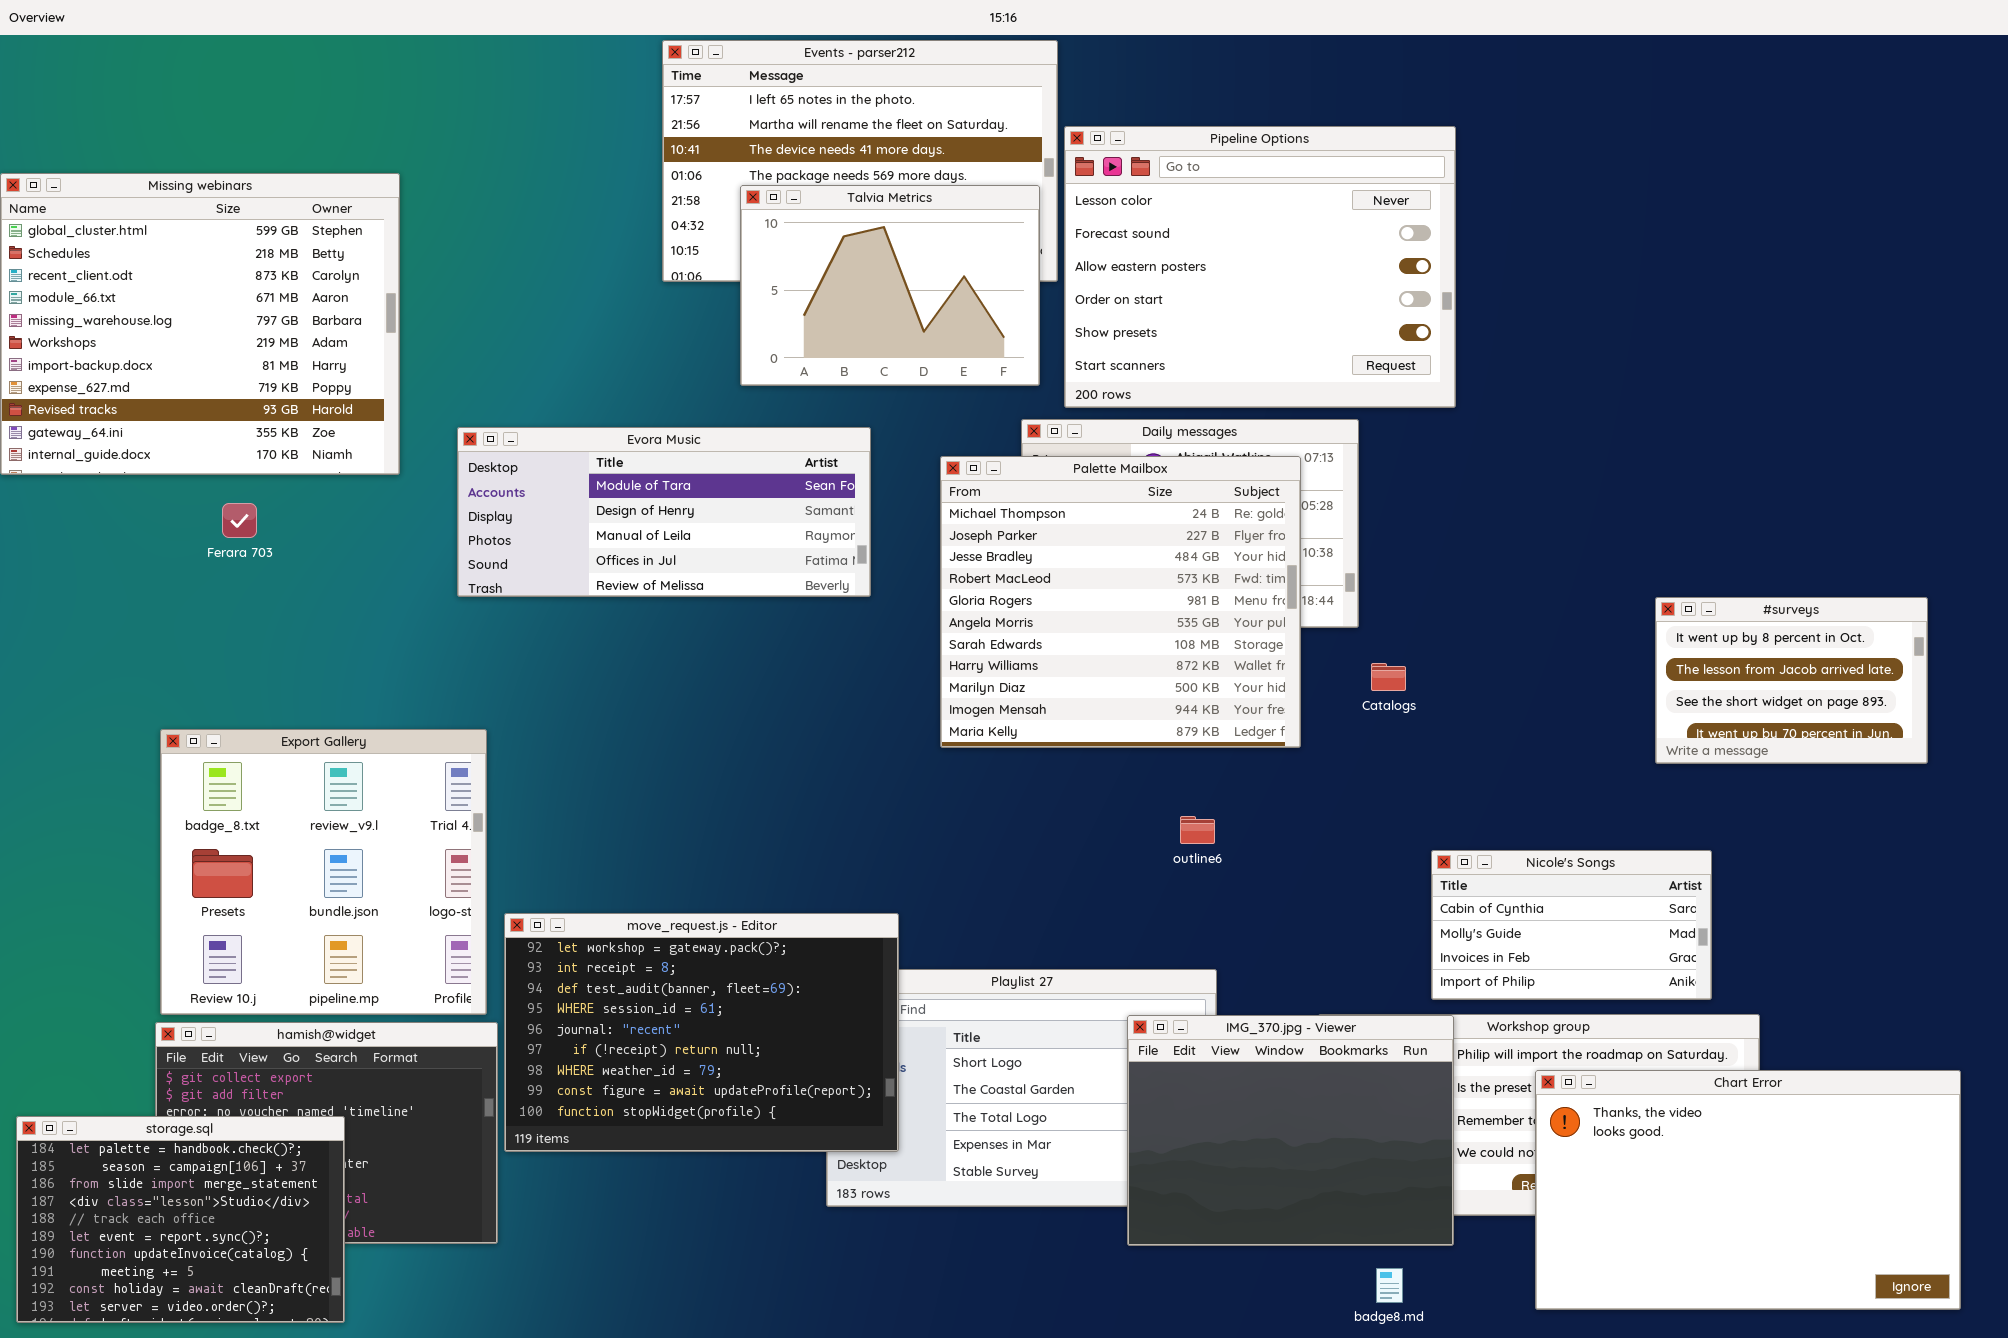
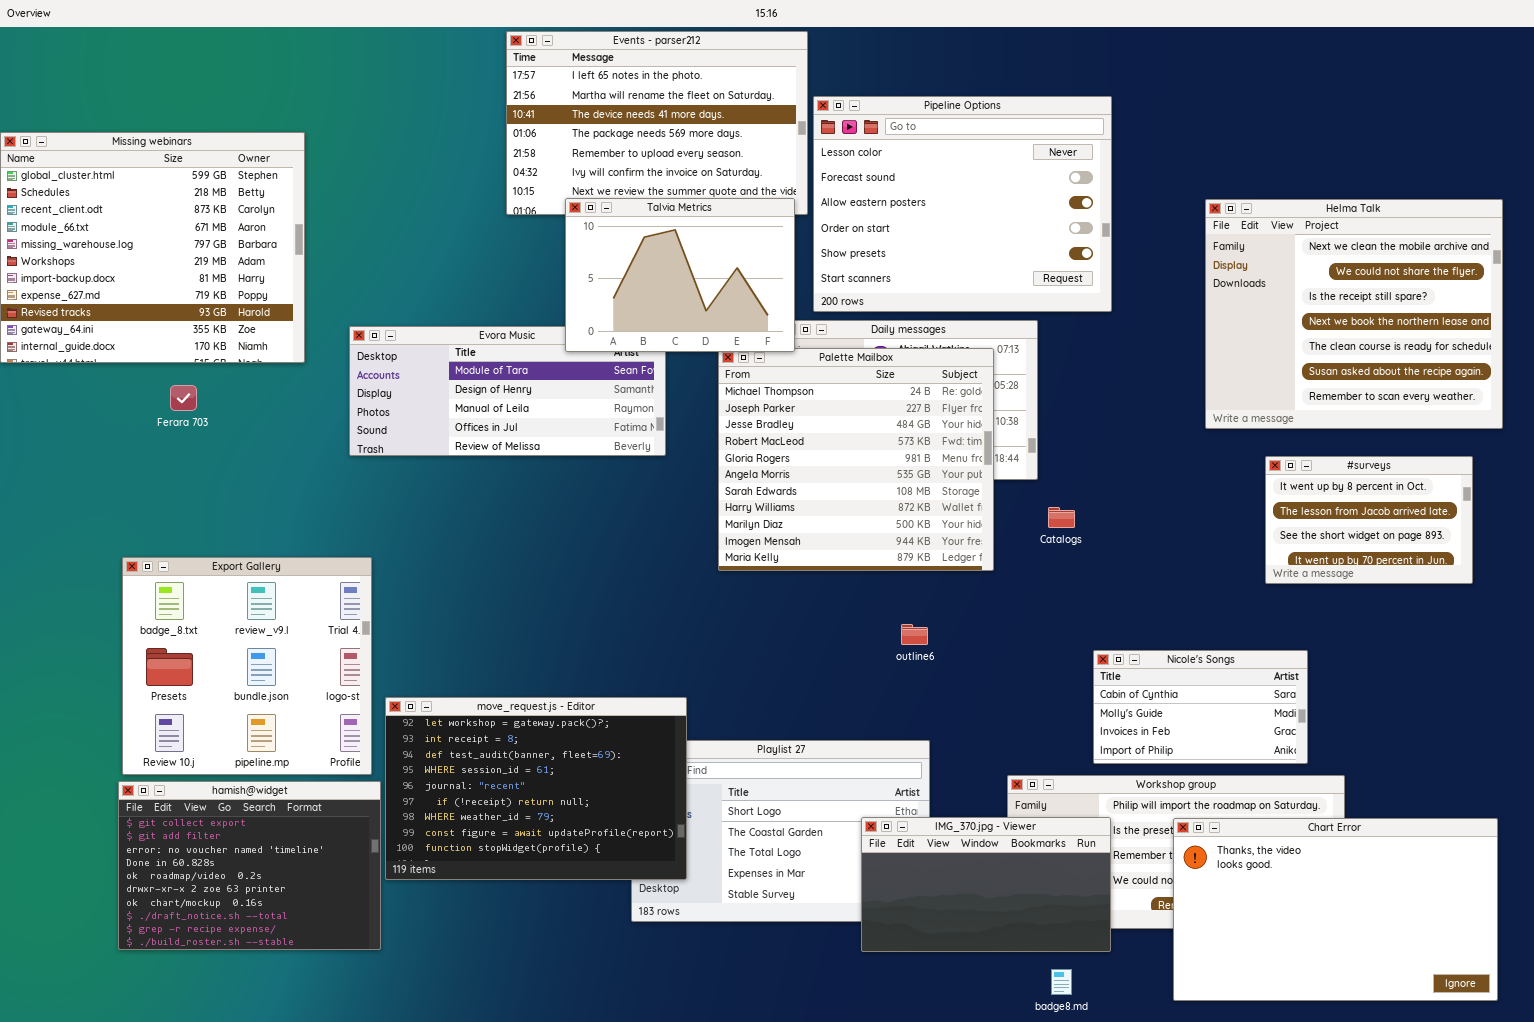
Talvia Metrics: [740,185,1040,386] -> [565,198,795,352], moved
Helma Talk: none -> [1205,199,1503,429], opened
IMG_370.jpg - Viewer: [1127,1015,1454,1246] -> [861,817,1111,952], resized
storage.sql: [16,1116,345,1323] -> none, closed

